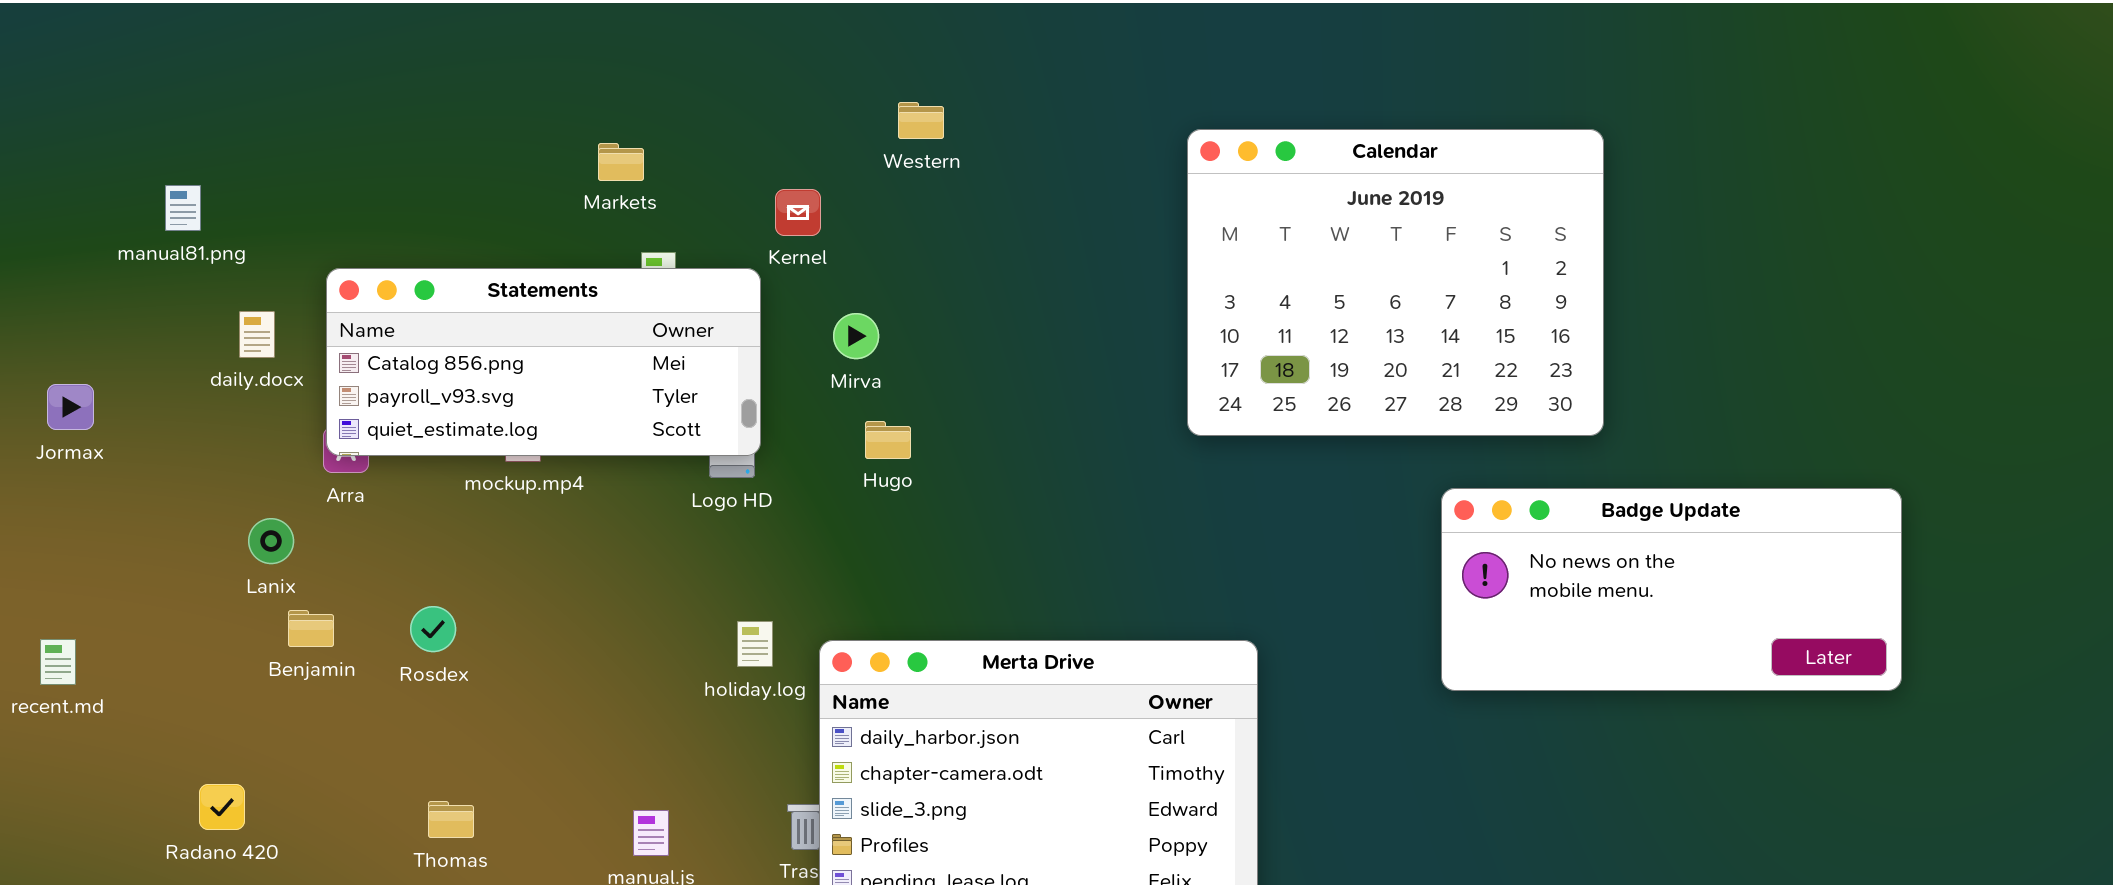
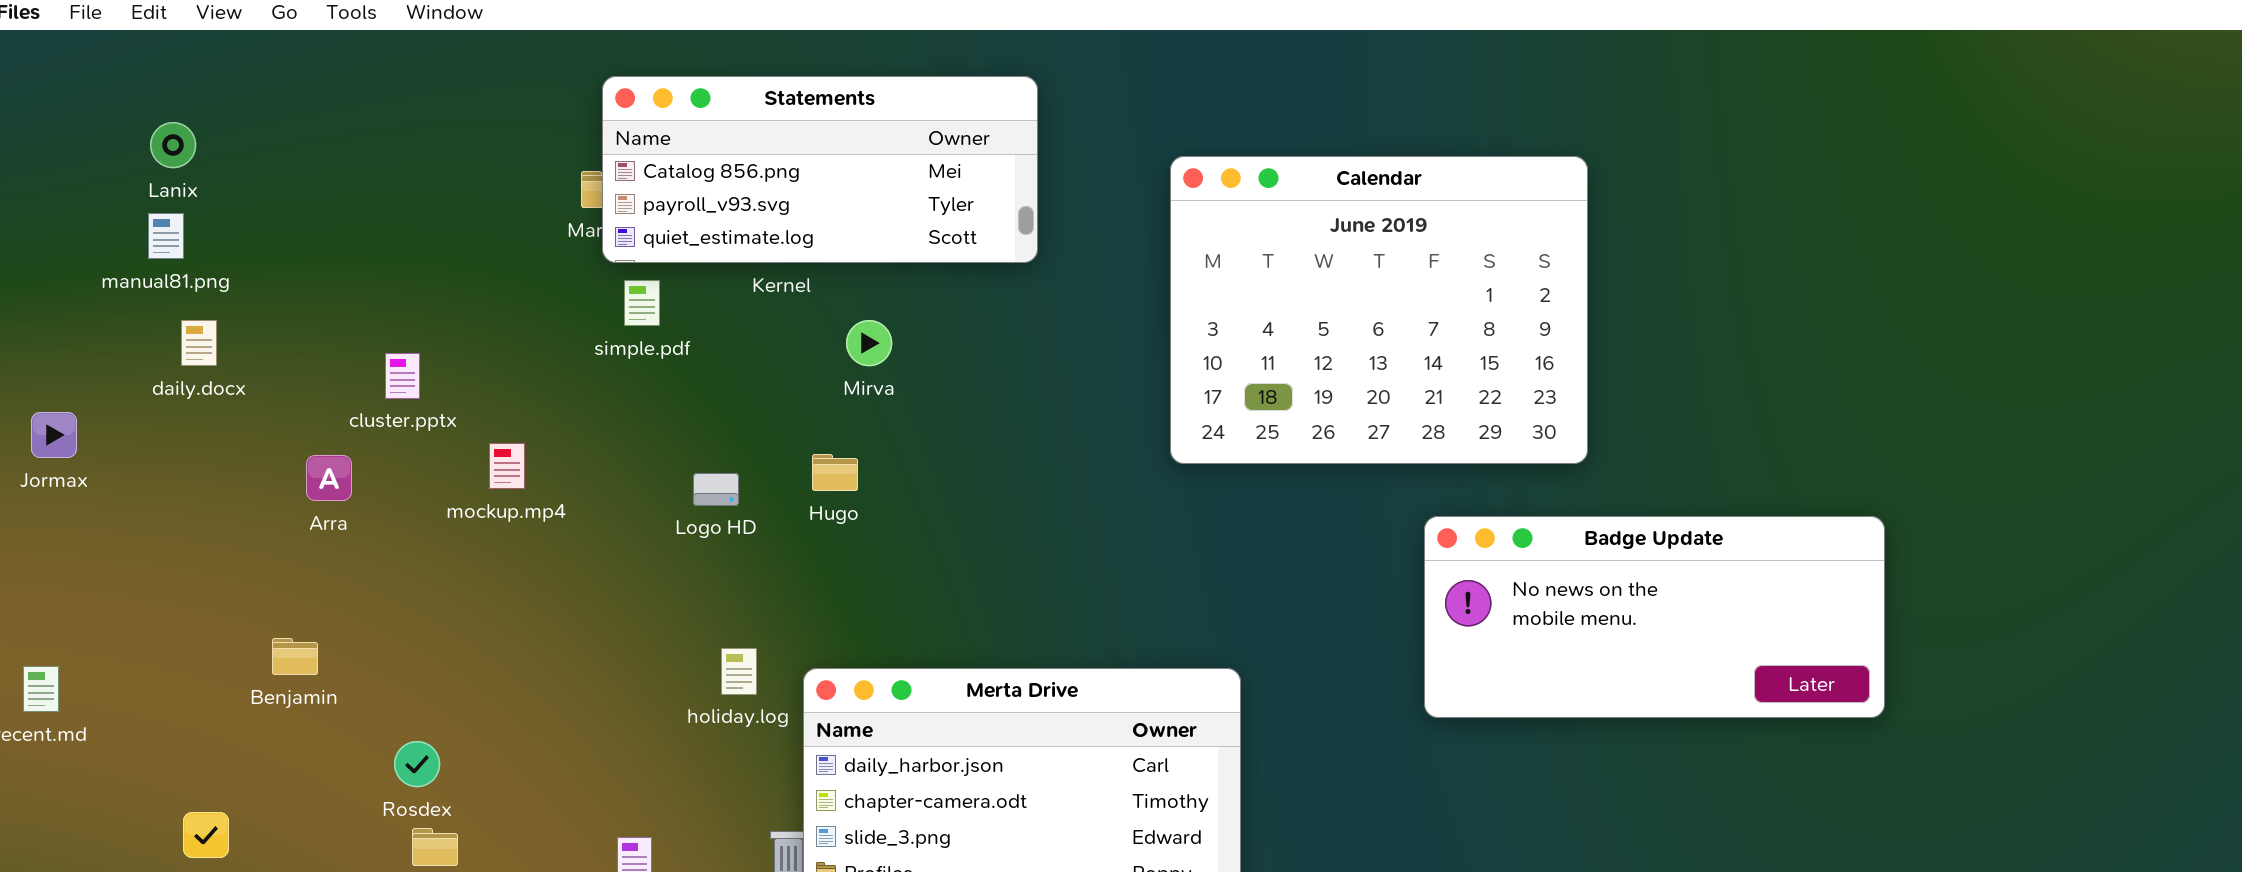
Statements: [326,268,761,456] -> [602,76,1038,263], moved
daily.docx: [239,311,275,358] -> [181,320,217,366], moved
Mirva: [833,313,879,359] -> [846,320,892,366], moved
Hugo: [865,421,911,459] -> [812,454,858,491], moved
Lanix: [248,518,294,564] -> [150,122,196,168], moved
Rosdex: [410,606,456,652] -> [394,741,440,787], moved

